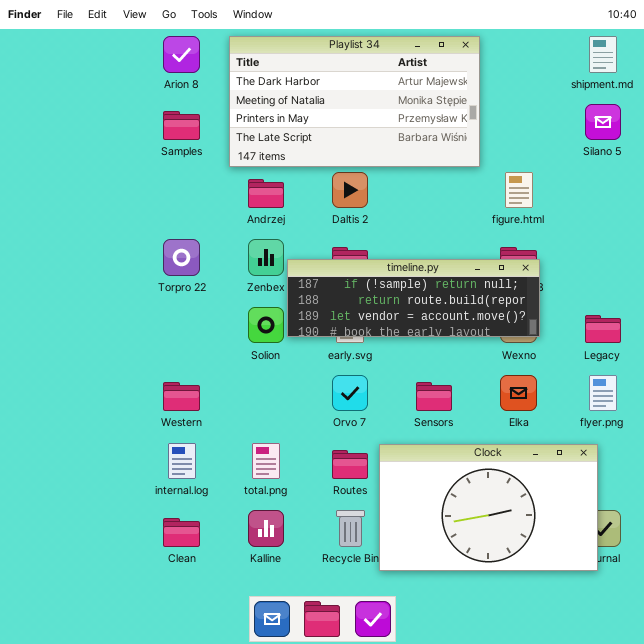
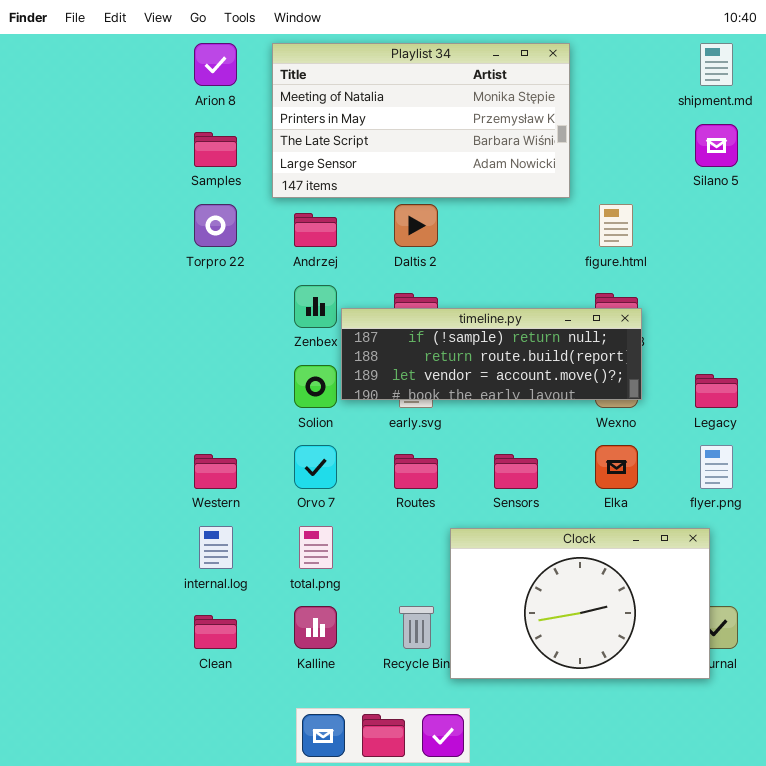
Playlist 34: [229,36,480,167] -> [272,43,570,198], scrolled down 1 row
Torpro 22: [163,239,200,276] -> [194,204,237,247], moved
Orvo 7: [332,375,368,411] -> [294,445,337,489], moved
Routes: [332,450,368,479] -> [394,454,438,489], moved

